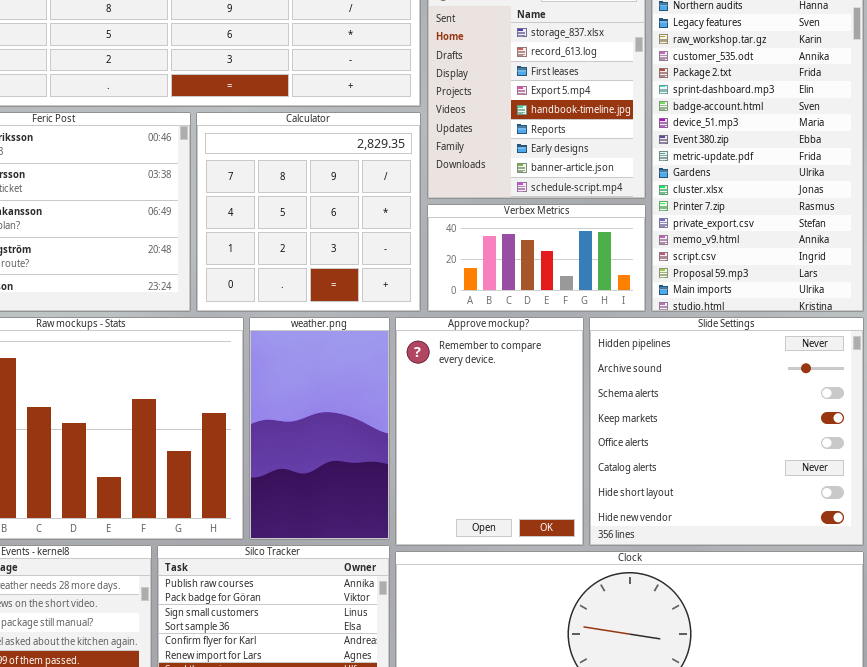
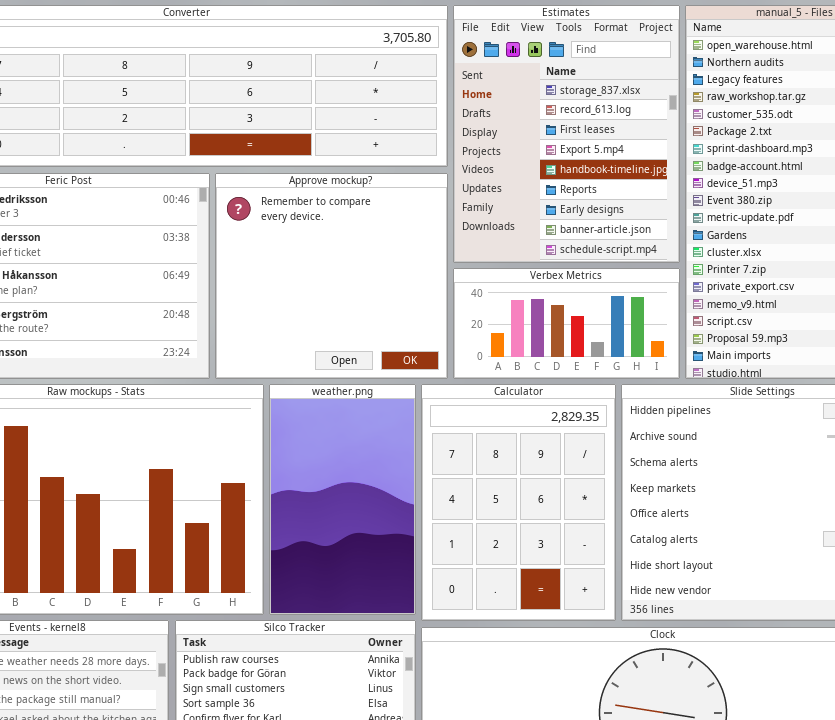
Calculator: [196,112,421,312] -> [421,384,616,621], moved, resized
Approve mockup?: [395,317,584,546] -> [215,173,448,379], moved, resized

